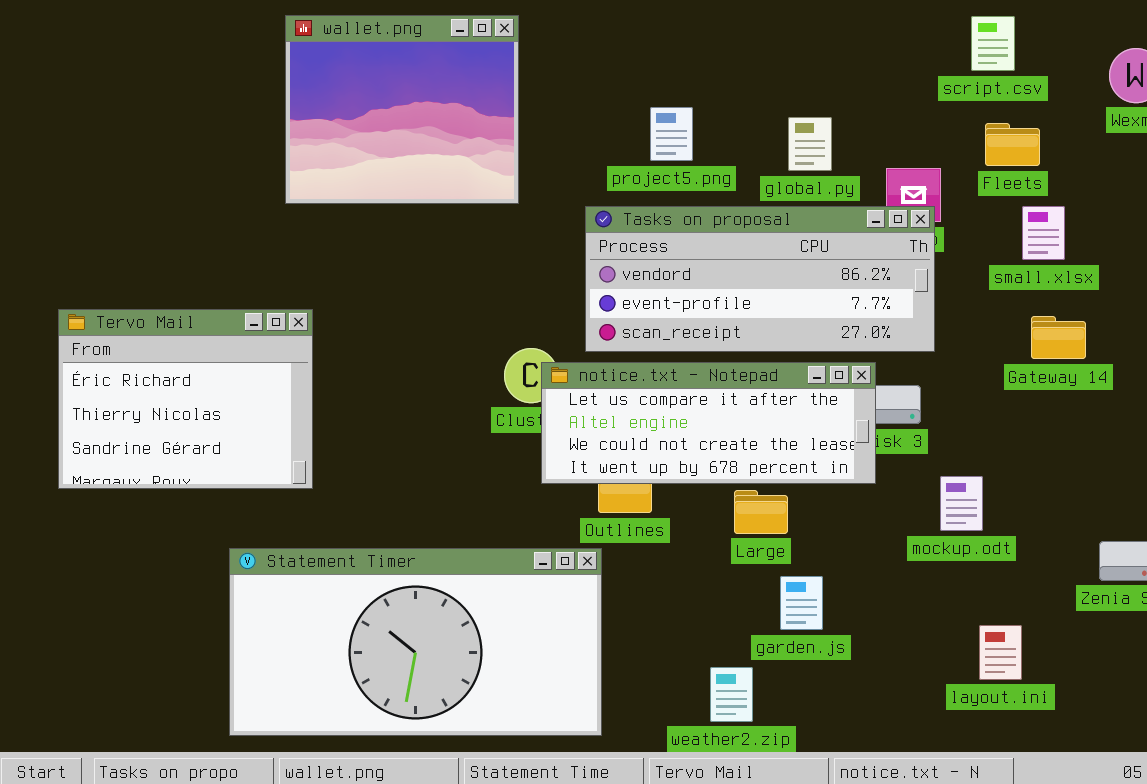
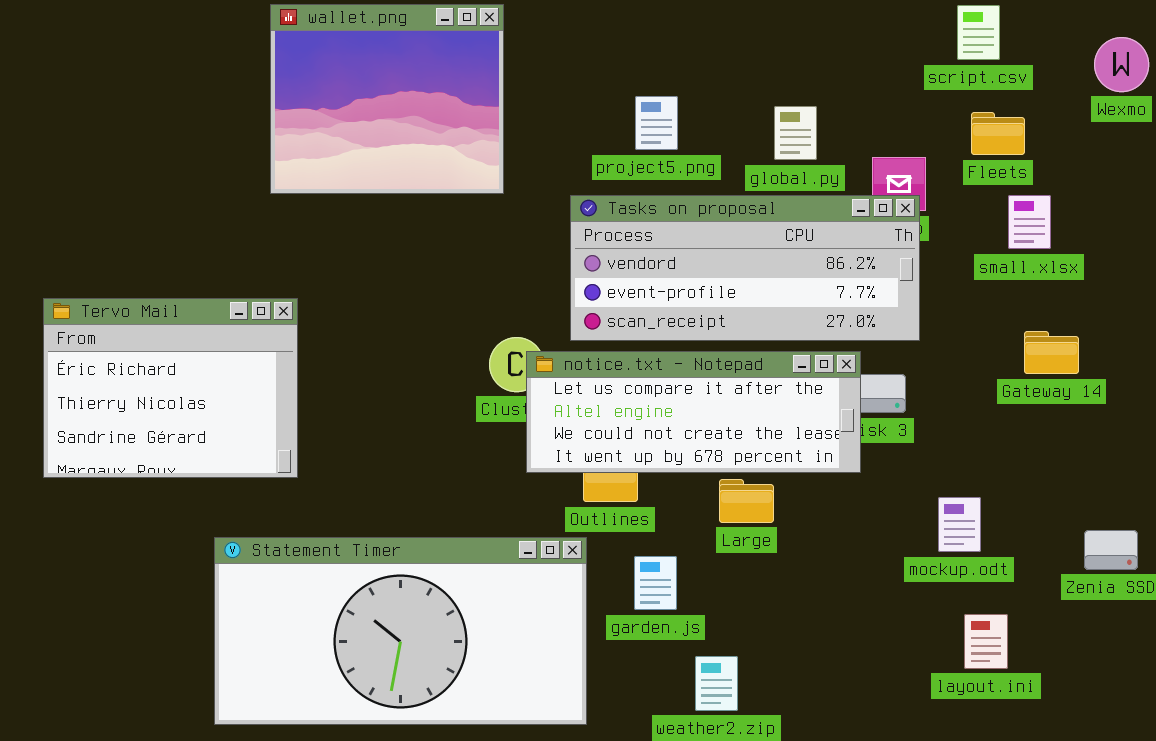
Gateway 14: [1031,316,1086,359] -> [1024,331,1079,374], moved
mockup.odt: [940,476,983,531] -> [938,497,981,552], moved
garden.js: [780,576,823,630] -> [634,556,677,610], moved

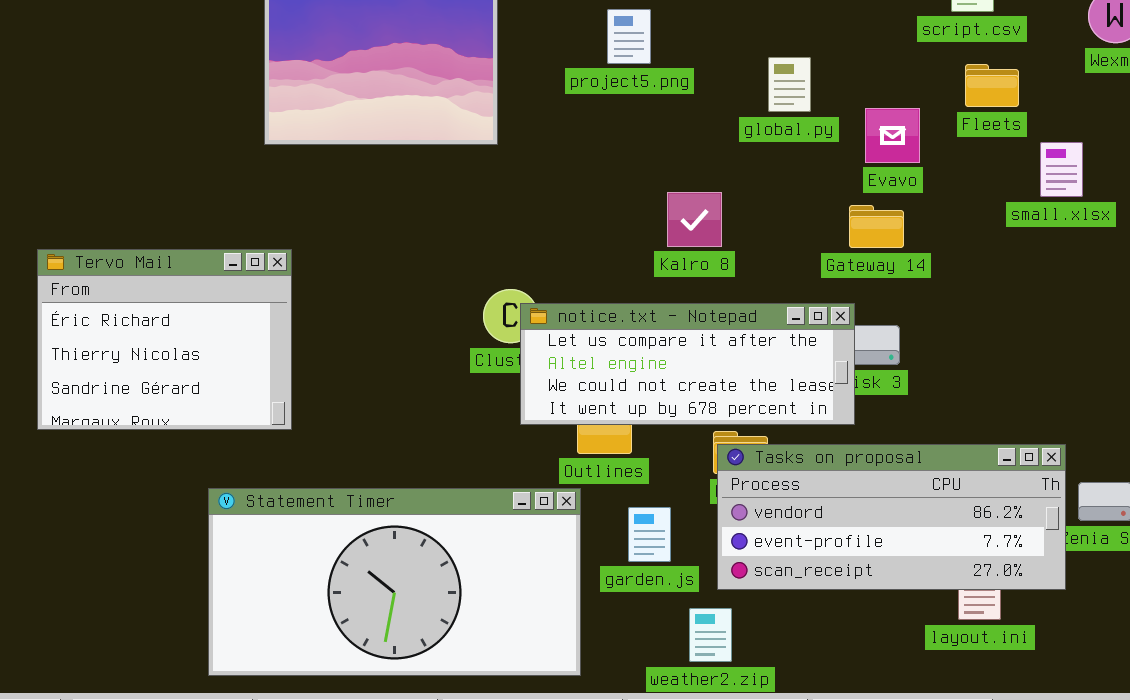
project5.png: [635,96,678,150] -> [607,9,651,64], moved
Tasks on proposal: [570,195,920,341] -> [717,444,1066,590], moved
small.xlsx: [1008,195,1051,249] -> [1040,142,1083,197], moved
Gateway 14: [1024,331,1079,374] -> [849,205,904,248], moved

